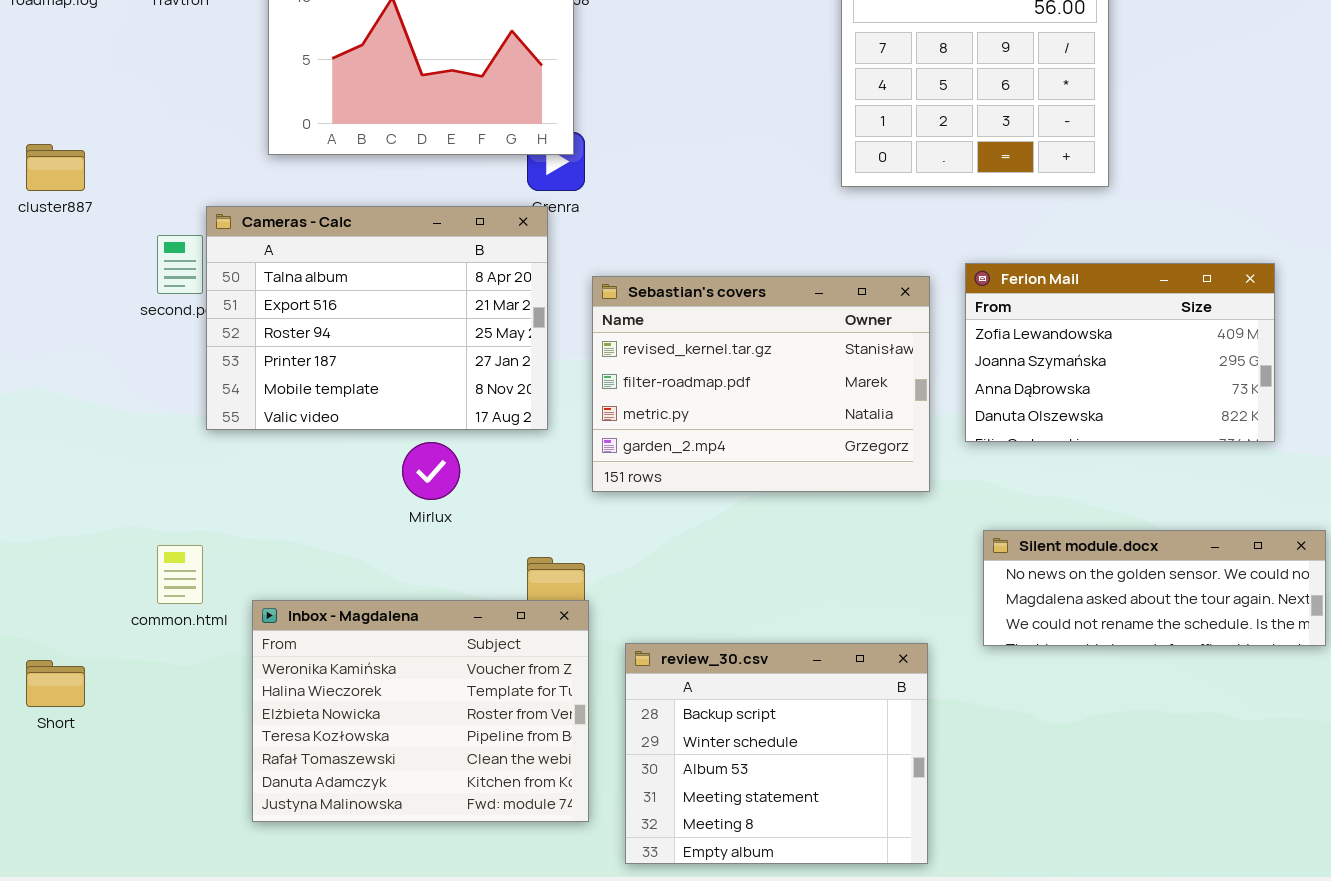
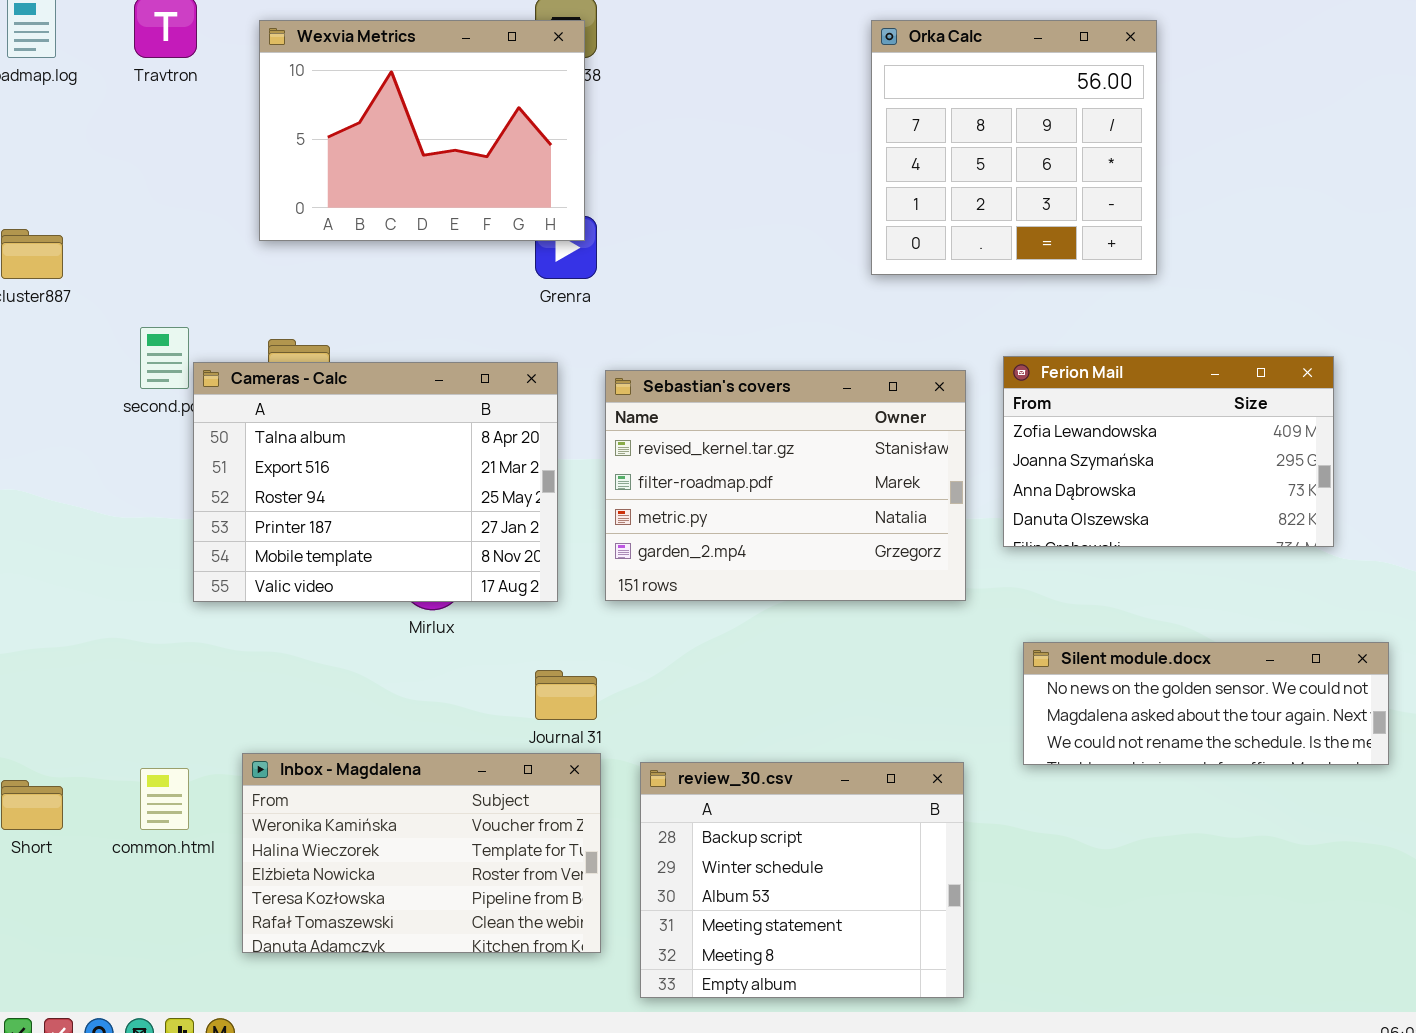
Cameras - Calc: [206,206,548,430] -> [193,362,558,602], moved
common.html: [157,545,203,604] -> [140,768,189,830], moved
Inbox - Magdalena: [252,600,589,822] -> [242,753,601,953], resized

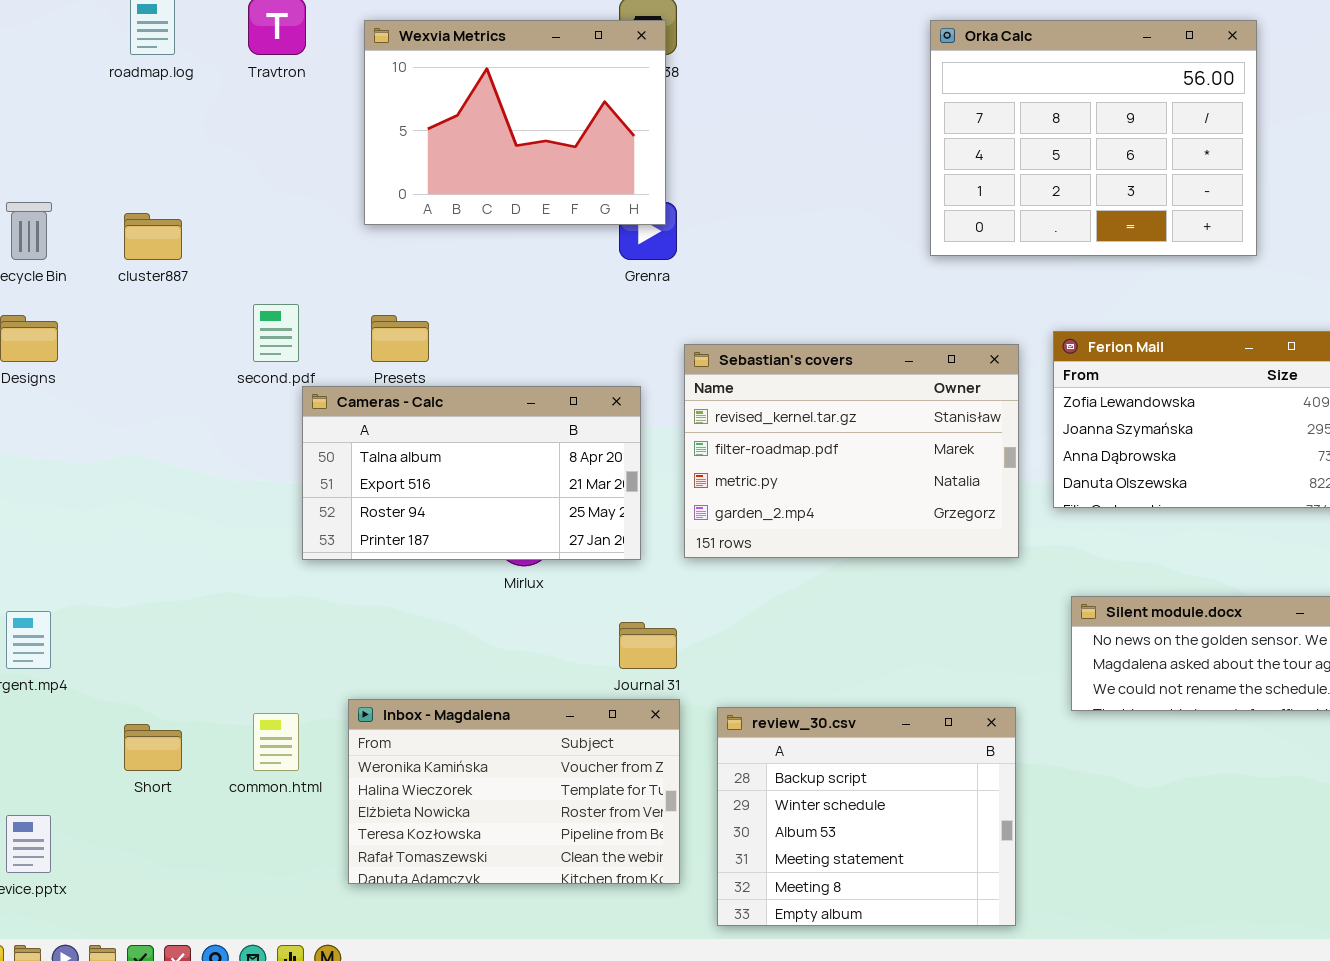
Orka Calc: [871,20,1157,275] -> [930,20,1257,256], resized
Cameras - Calc: [193,362,558,602] -> [302,386,641,560], resized

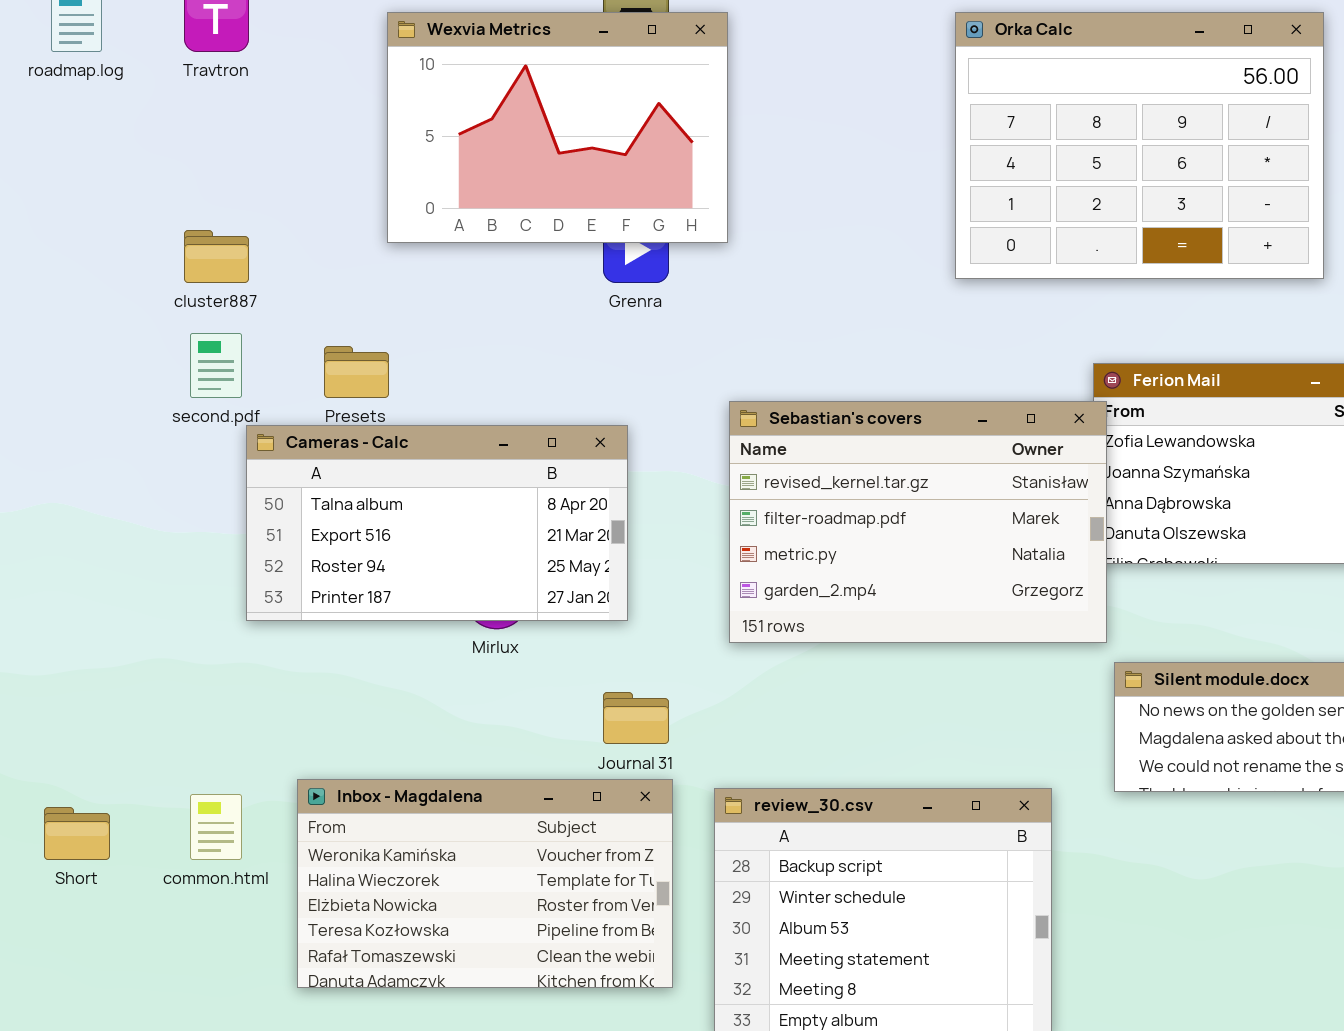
Wexvia Metrics: [364,20,666,225] -> [387,12,728,243], moved
cluster887: [124,213,182,260] -> [184,230,249,283], moved
Sebastian's covers: [684,344,1019,558] -> [729,401,1107,643], moved

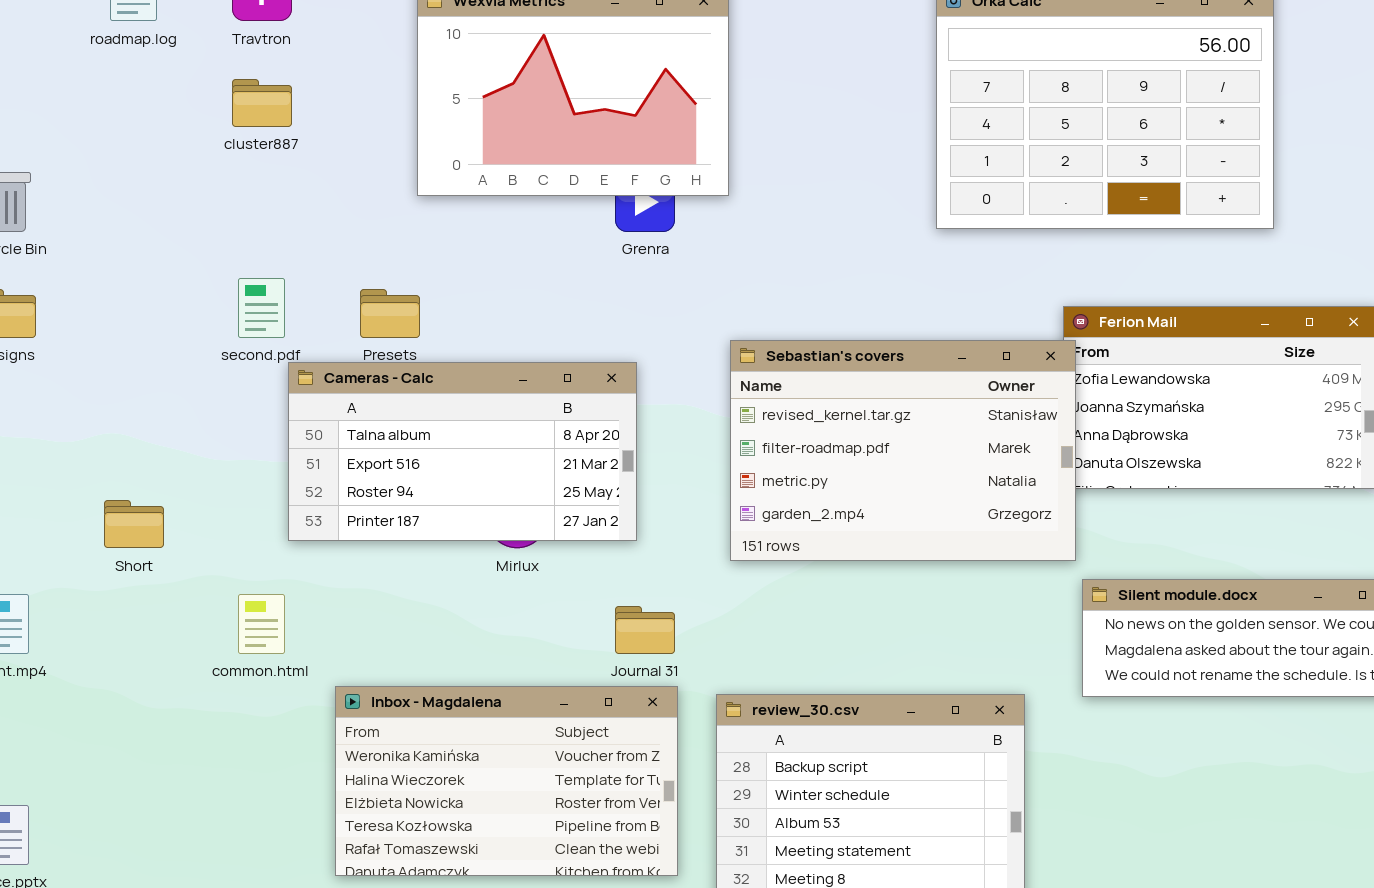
cluster887: [184,230,249,283] -> [232,79,292,127], moved
common.html: [190,794,242,860] -> [238,594,285,654], moved
Short: [44,807,110,860] -> [104,500,164,548], moved

